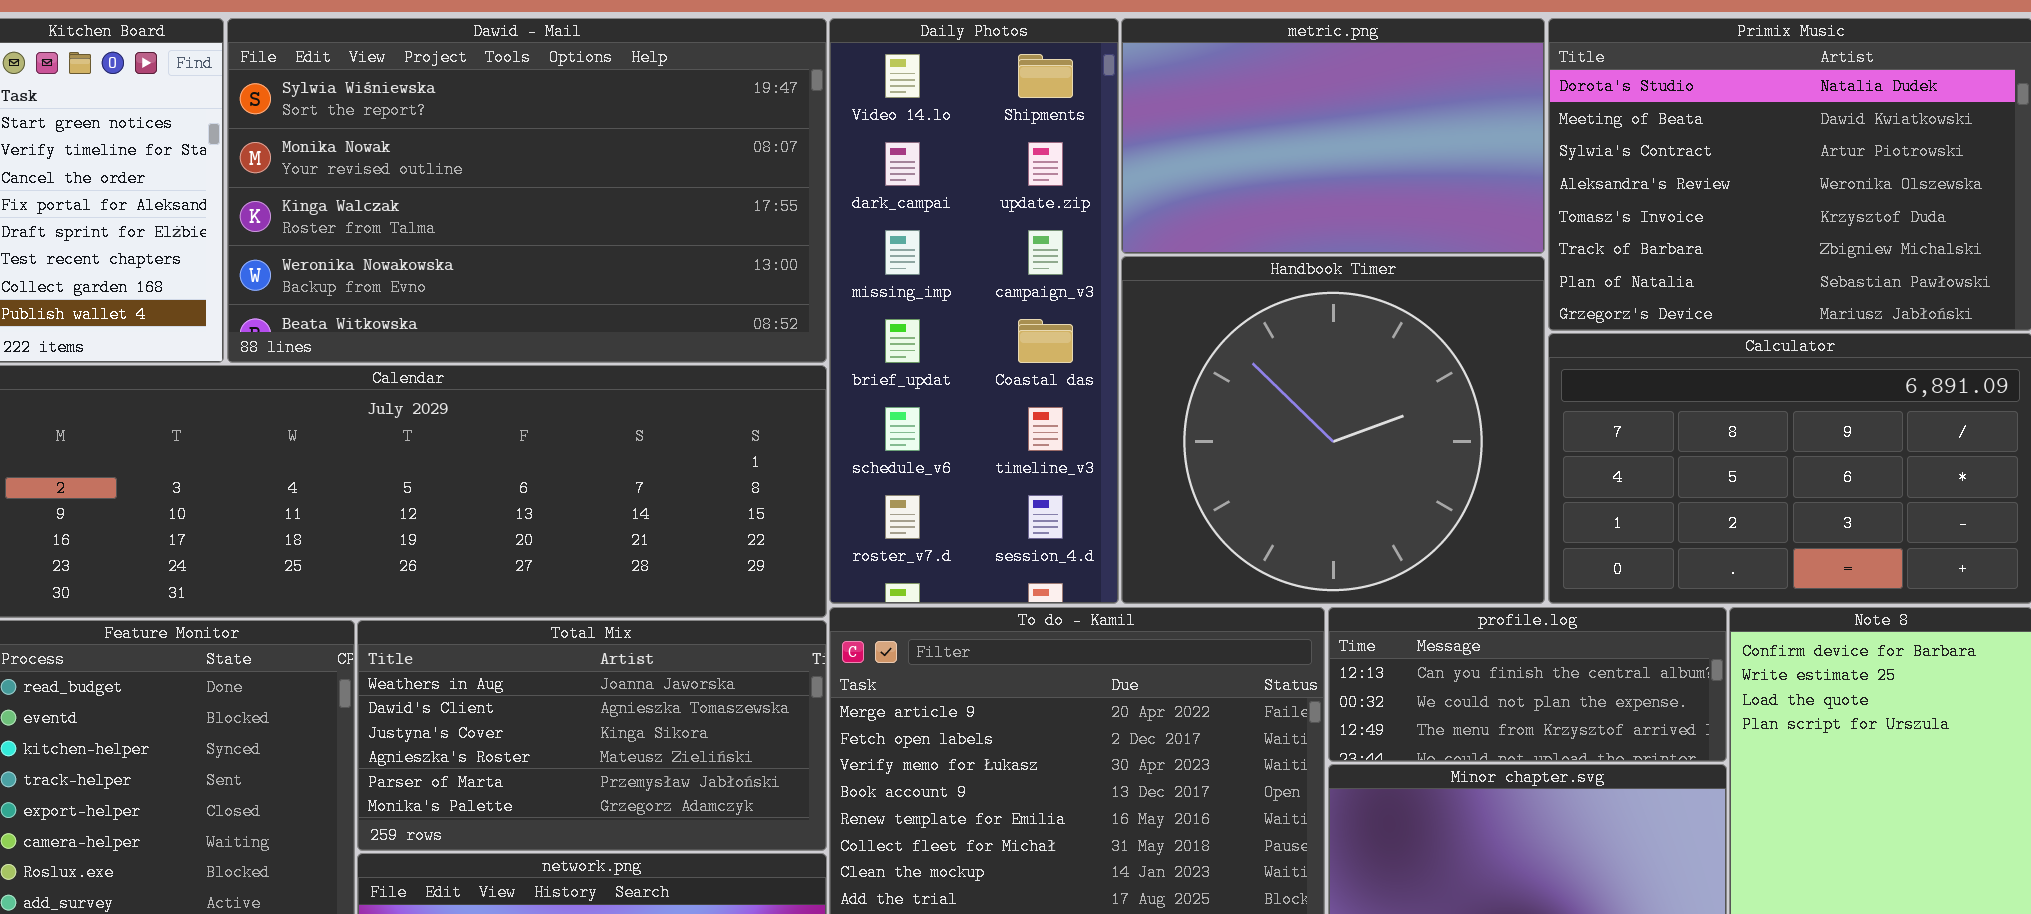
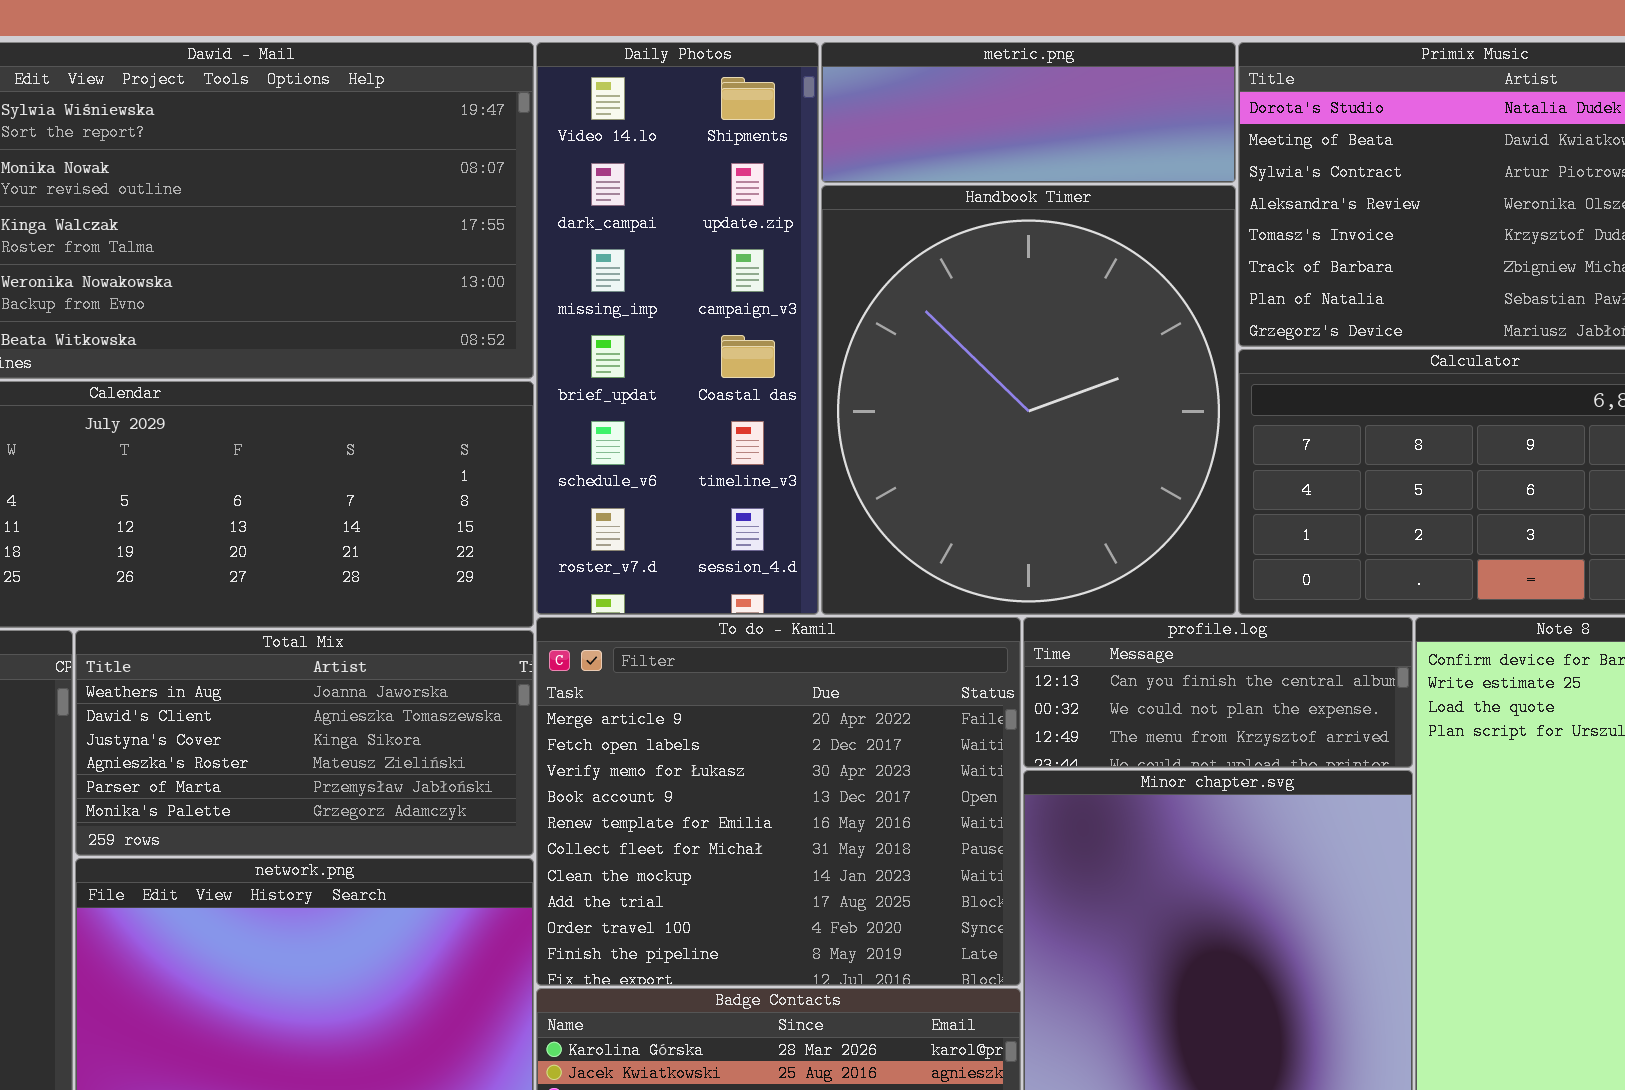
metric.png: [1121,18,1545,254] -> [821,42,1236,183], resized
Handbook Timer: [1121,256,1545,604] -> [821,185,1236,615], resized

